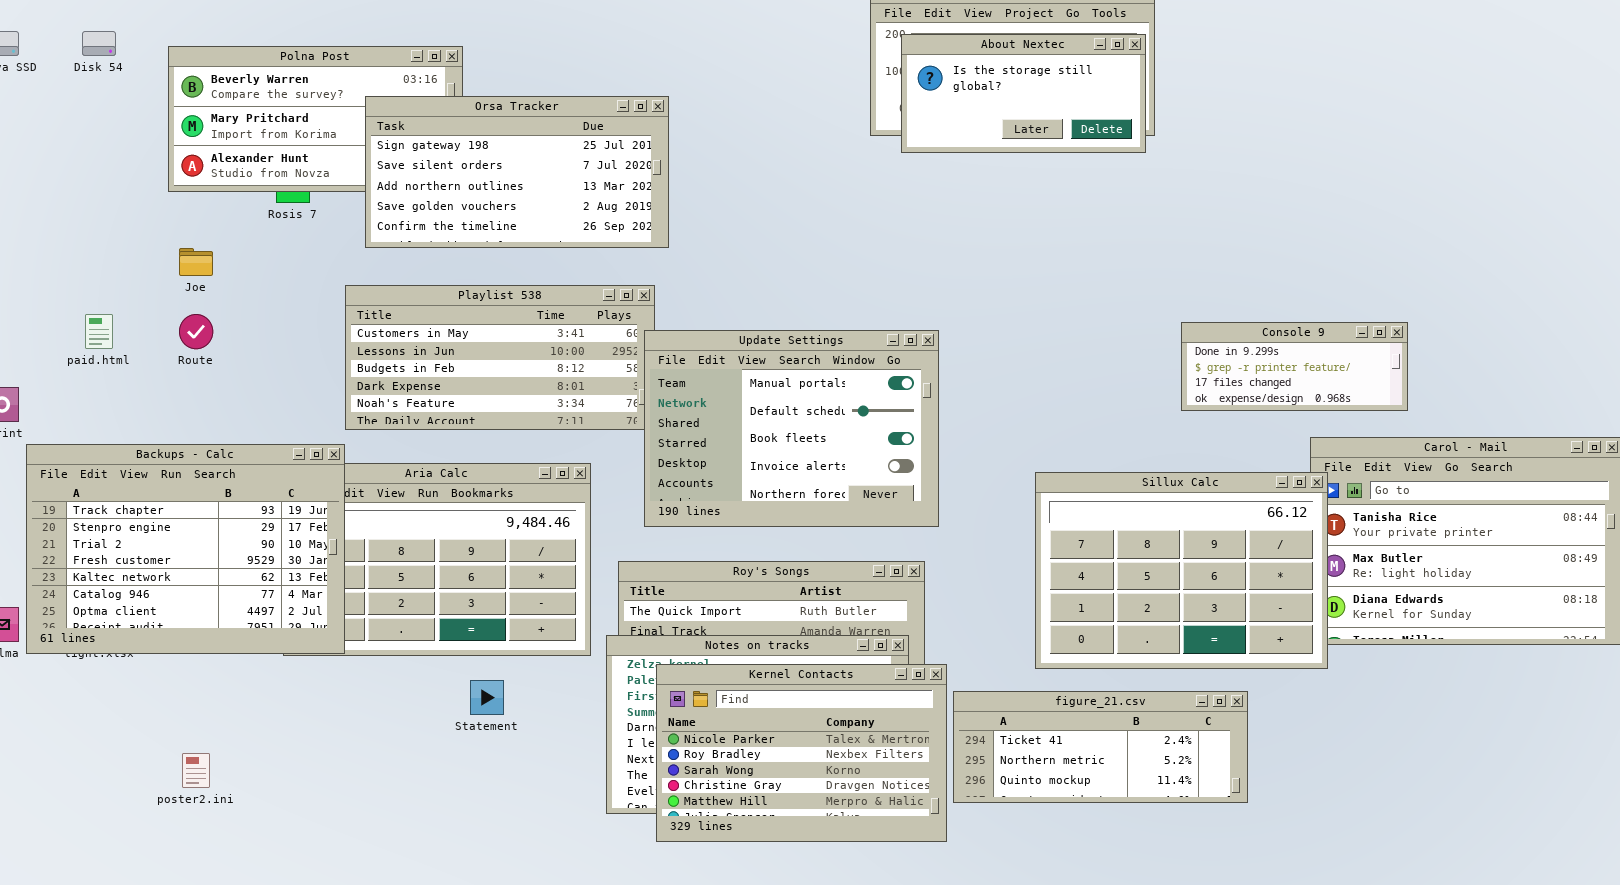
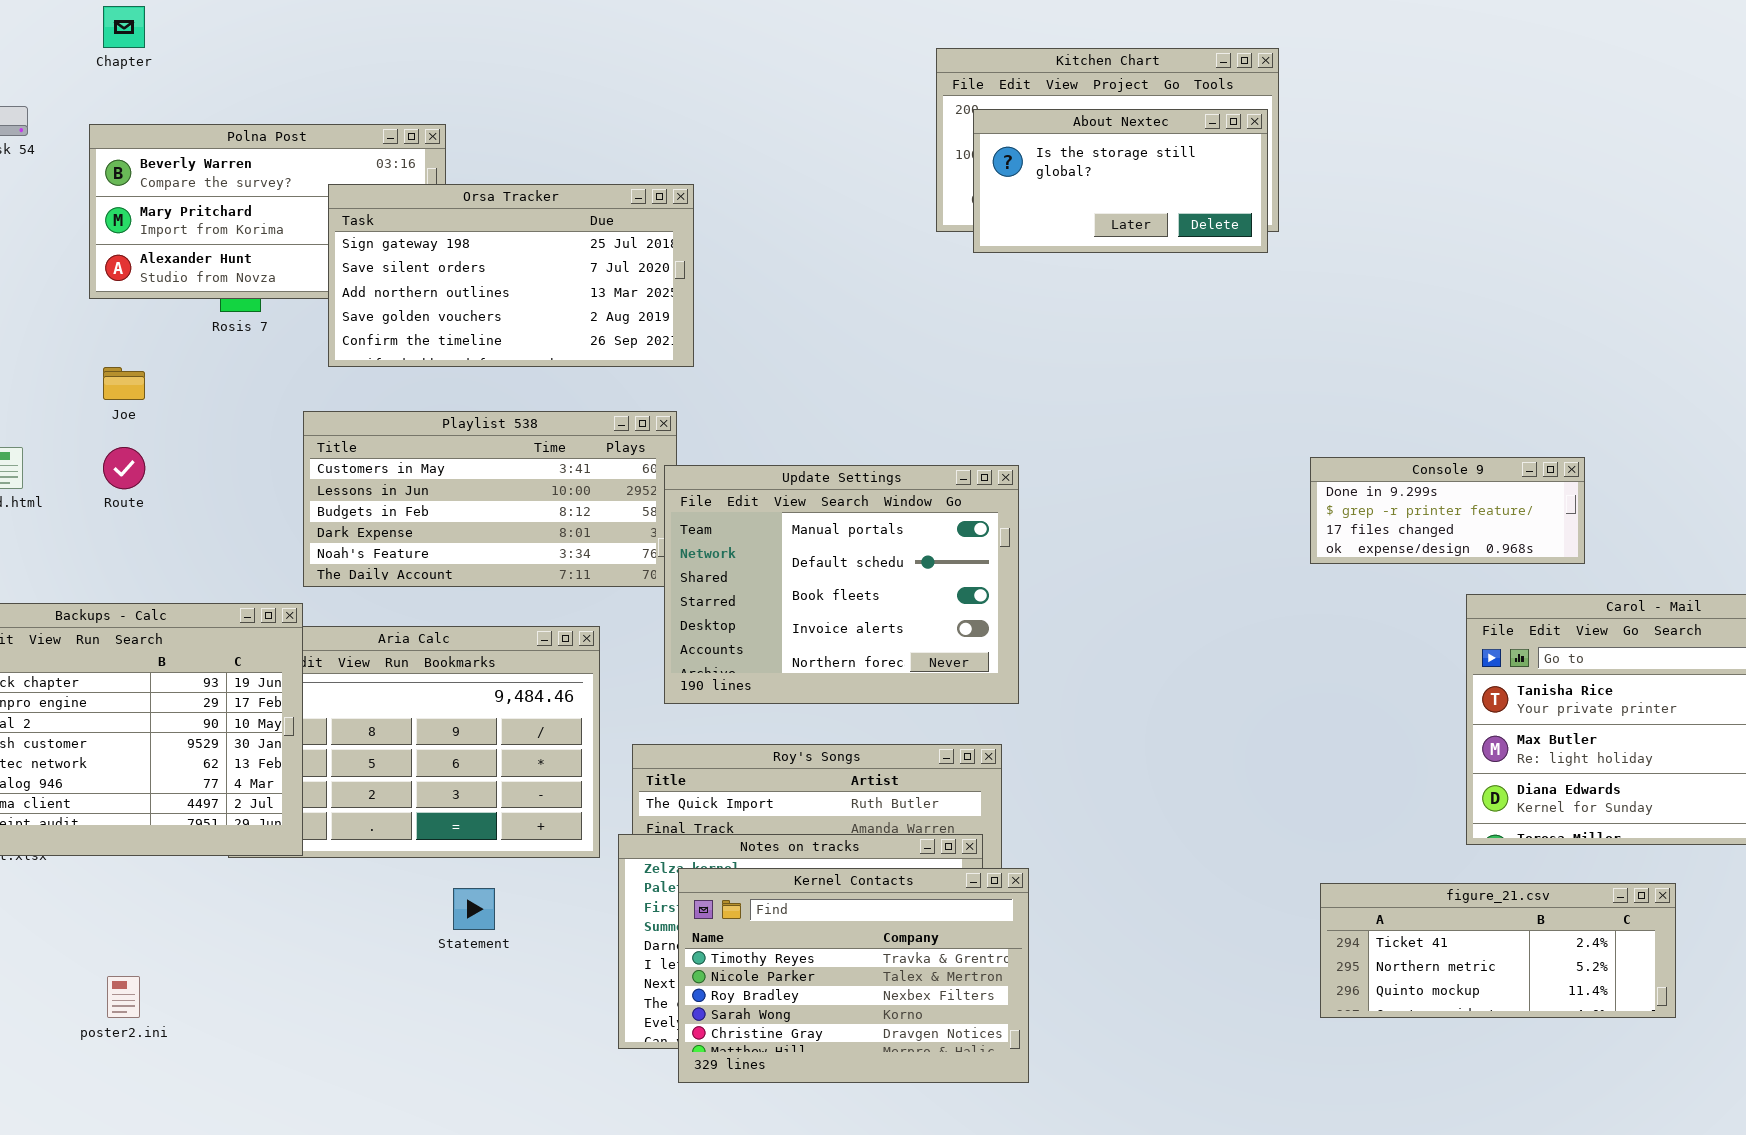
Sillux Calc: [1035,472,1328,669] -> none, closed
Kernel Contacts: [656,664,947,842] -> [678,868,1029,1083], scrolled up 1 row
figure_21.csv: [953,691,1248,803] -> [1320,883,1676,1018], moved

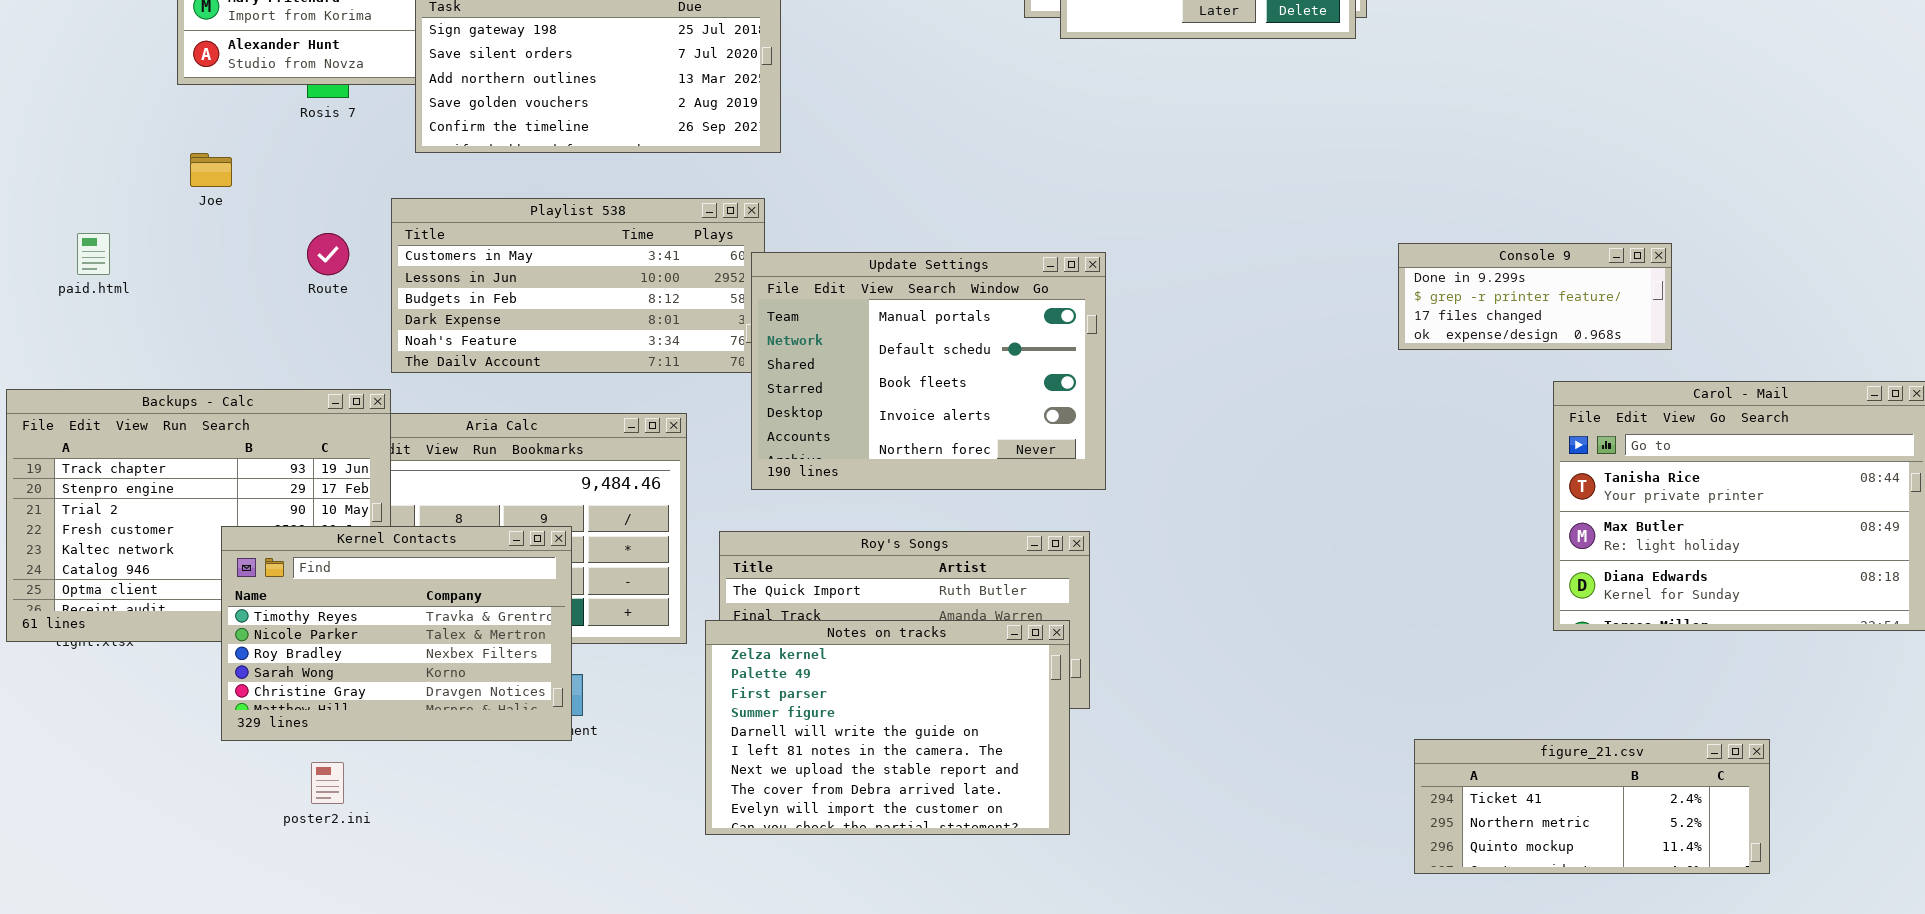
Route: [103,447,145,489] -> [307,233,349,275], moved
Kernel Contacts: [678,868,1029,1083] -> [221,526,572,741], moved
figure_21.csv: [1320,883,1676,1018] -> [1414,739,1770,874], moved
poster2.ini: [107,976,140,1018] -> [311,762,344,804], moved

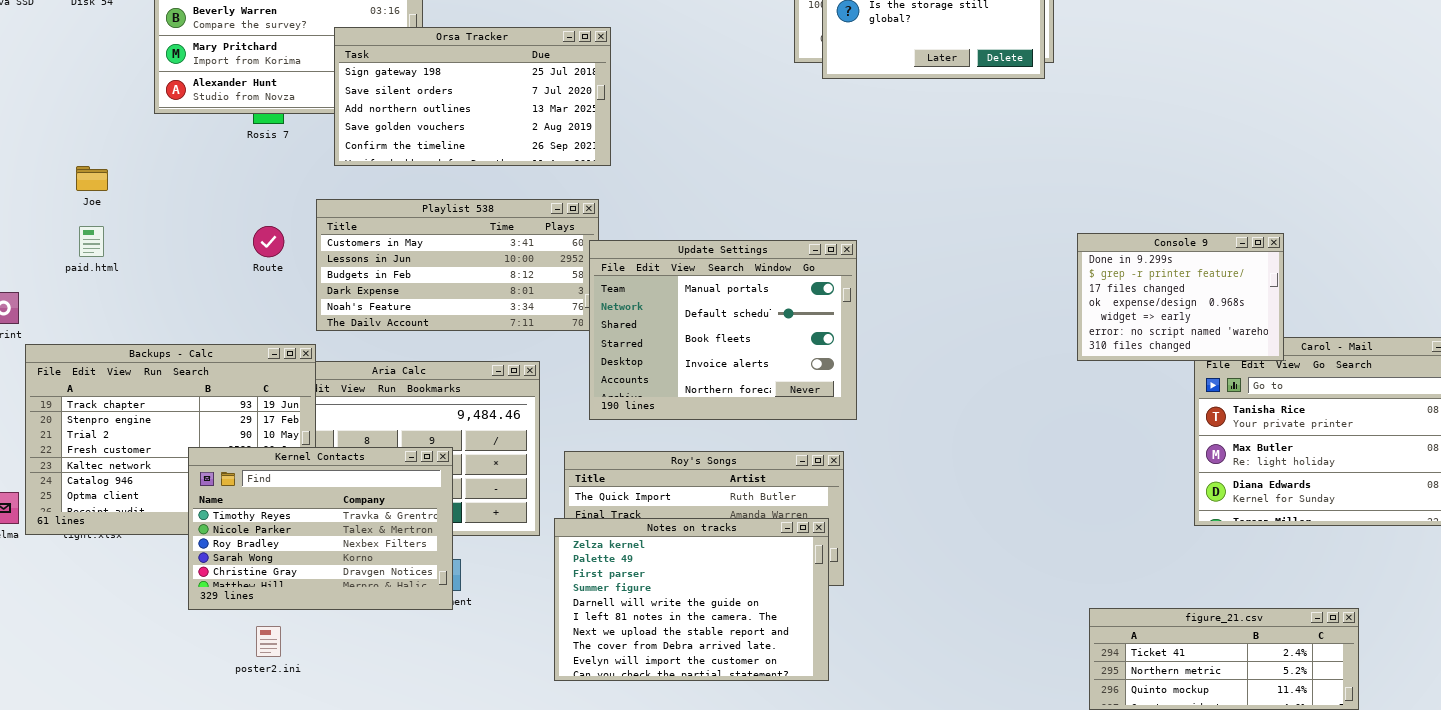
Joe: [190,153,232,187] -> [76,166,108,191], moved
Console 9: [1398,243,1672,350] -> [1077,233,1284,361], resized

